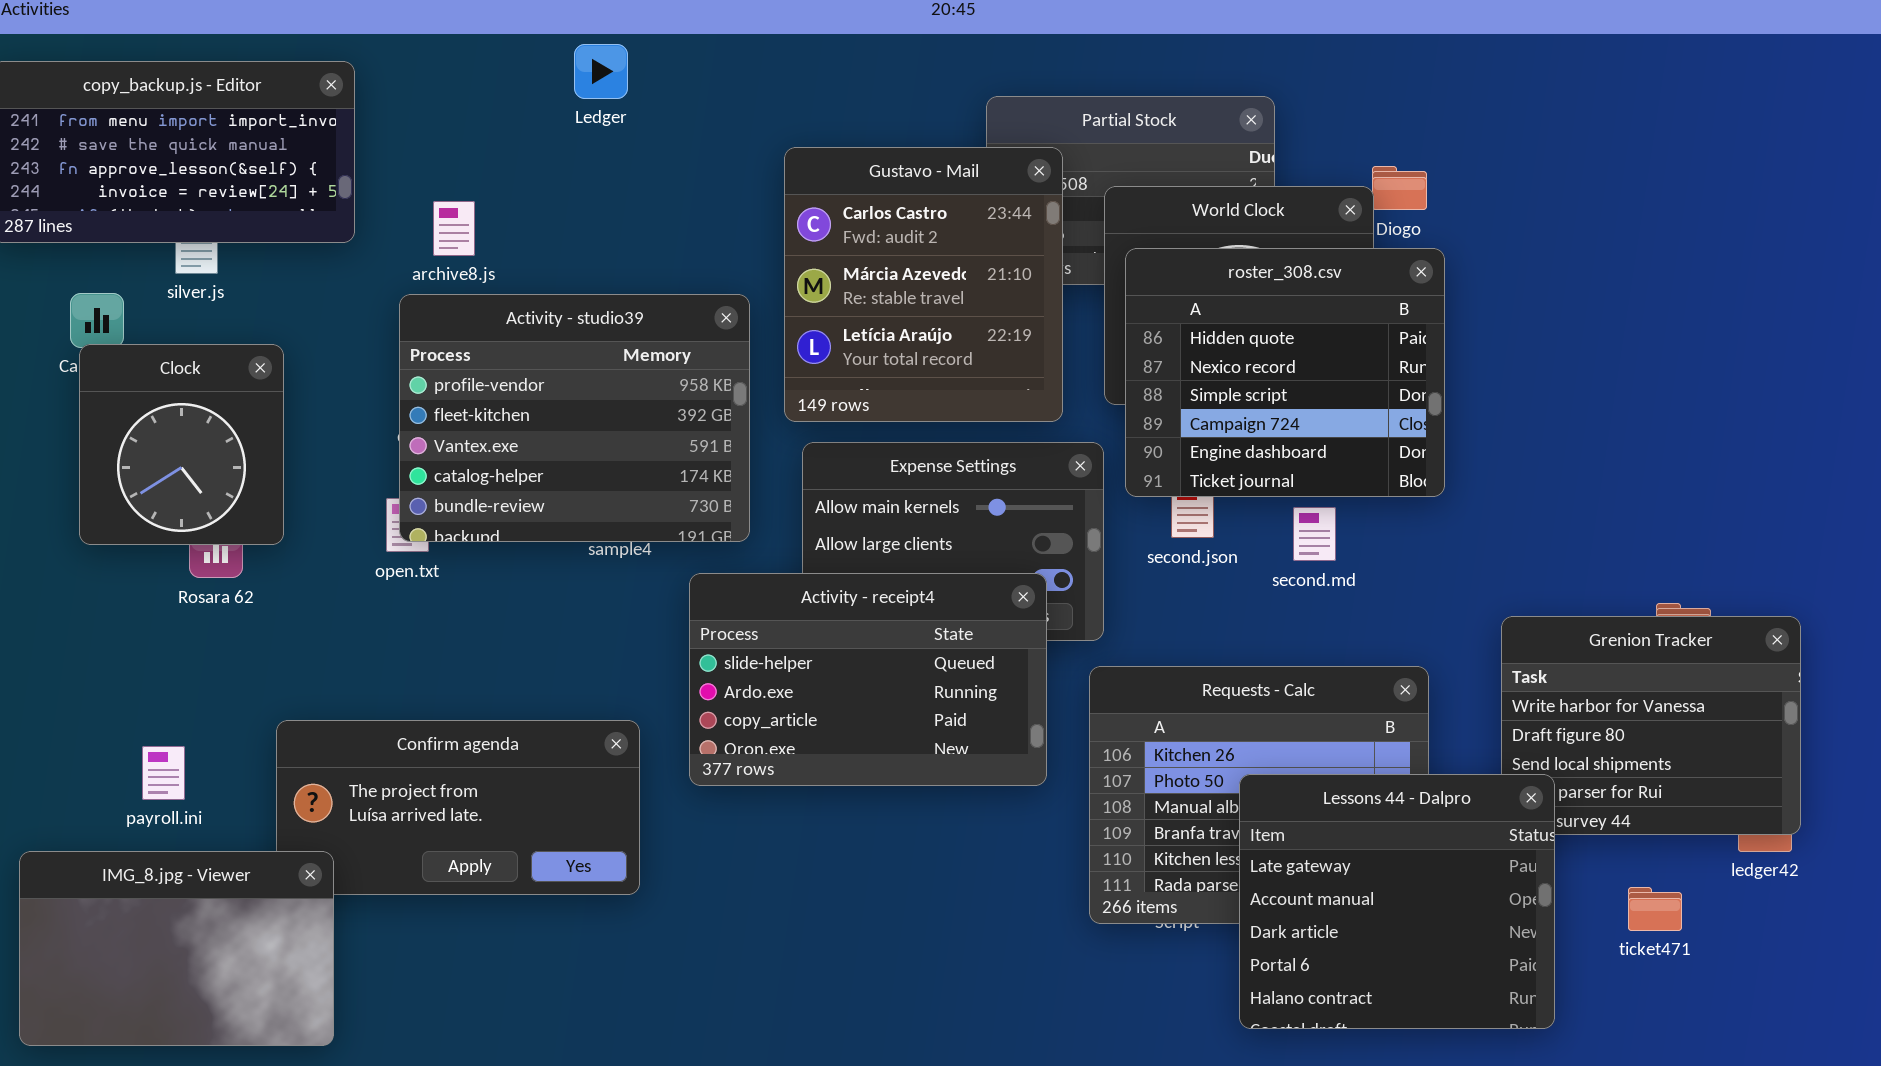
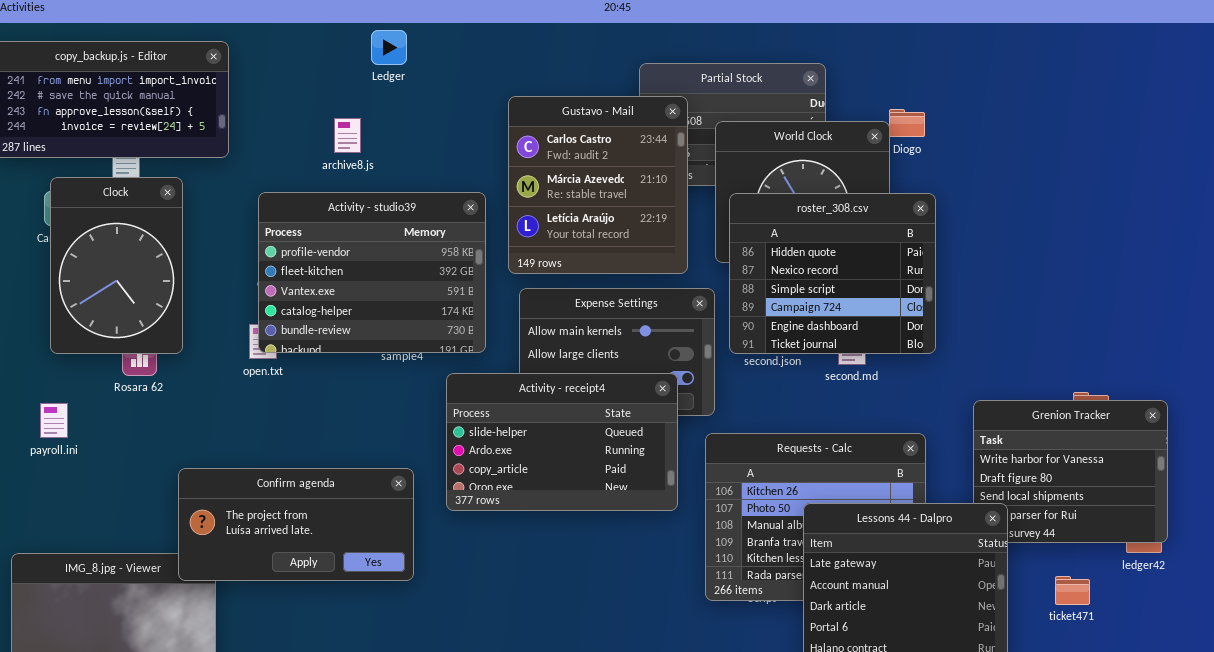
archive8.js: [433,201,475,256] -> [334,118,361,153], moved
roster_308.csv: [1125,248,1445,497] -> [729,193,936,354], moved
Clock: [79,344,284,545] -> [50,177,183,354], resized
Confirm agenda: [276,720,640,895] -> [178,468,414,581], raised
payroll.ini: [142,746,185,800] -> [40,403,68,438], moved

